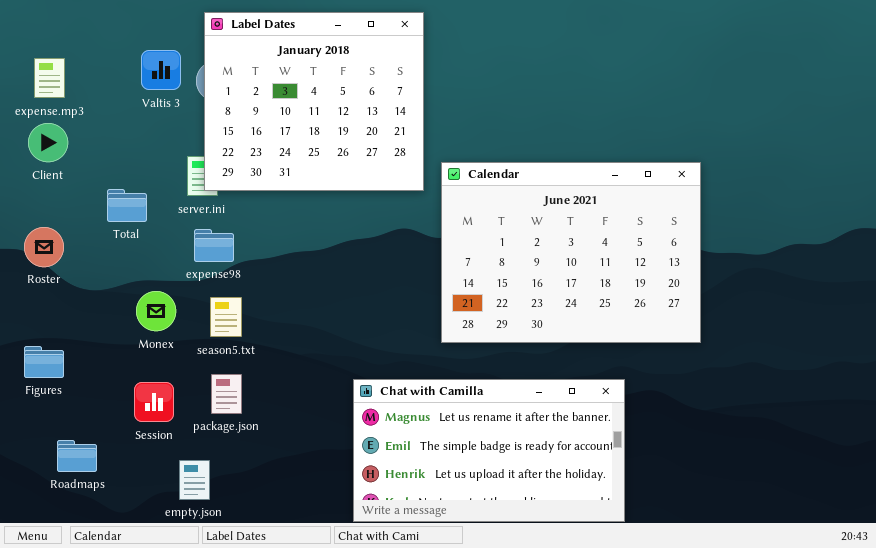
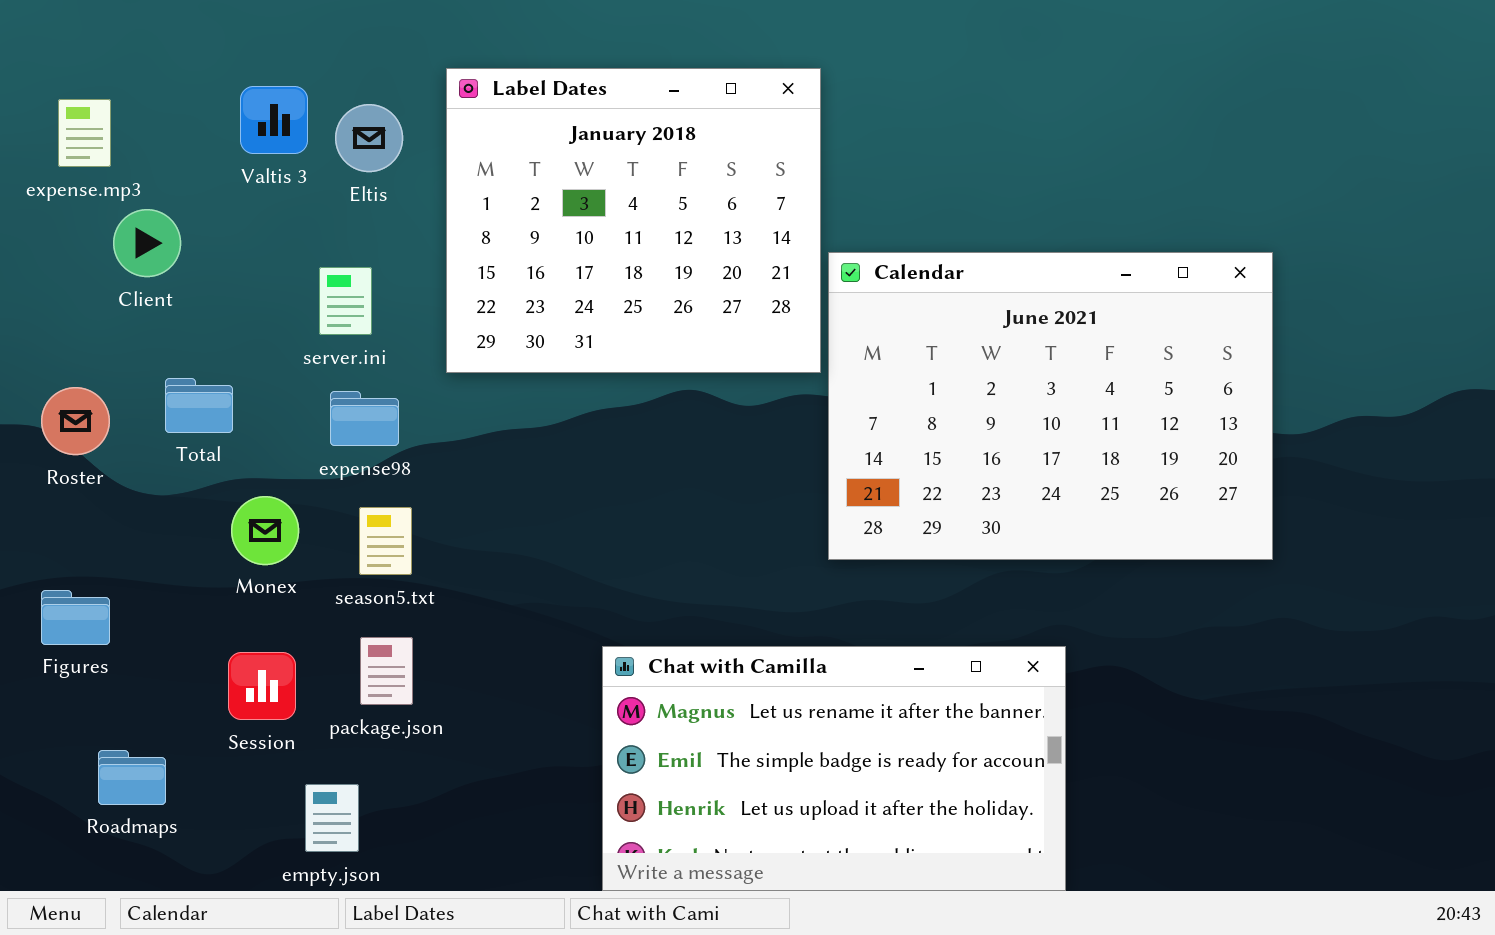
Label Dates: [204,12,424,191] -> [446,68,821,373], moved
Client: [28,123,68,162] -> [113,209,181,277], moved
Calendar: [441,162,701,343] -> [828,252,1273,560], moved
Total: [107,189,147,222] -> [165,378,233,433], moved

